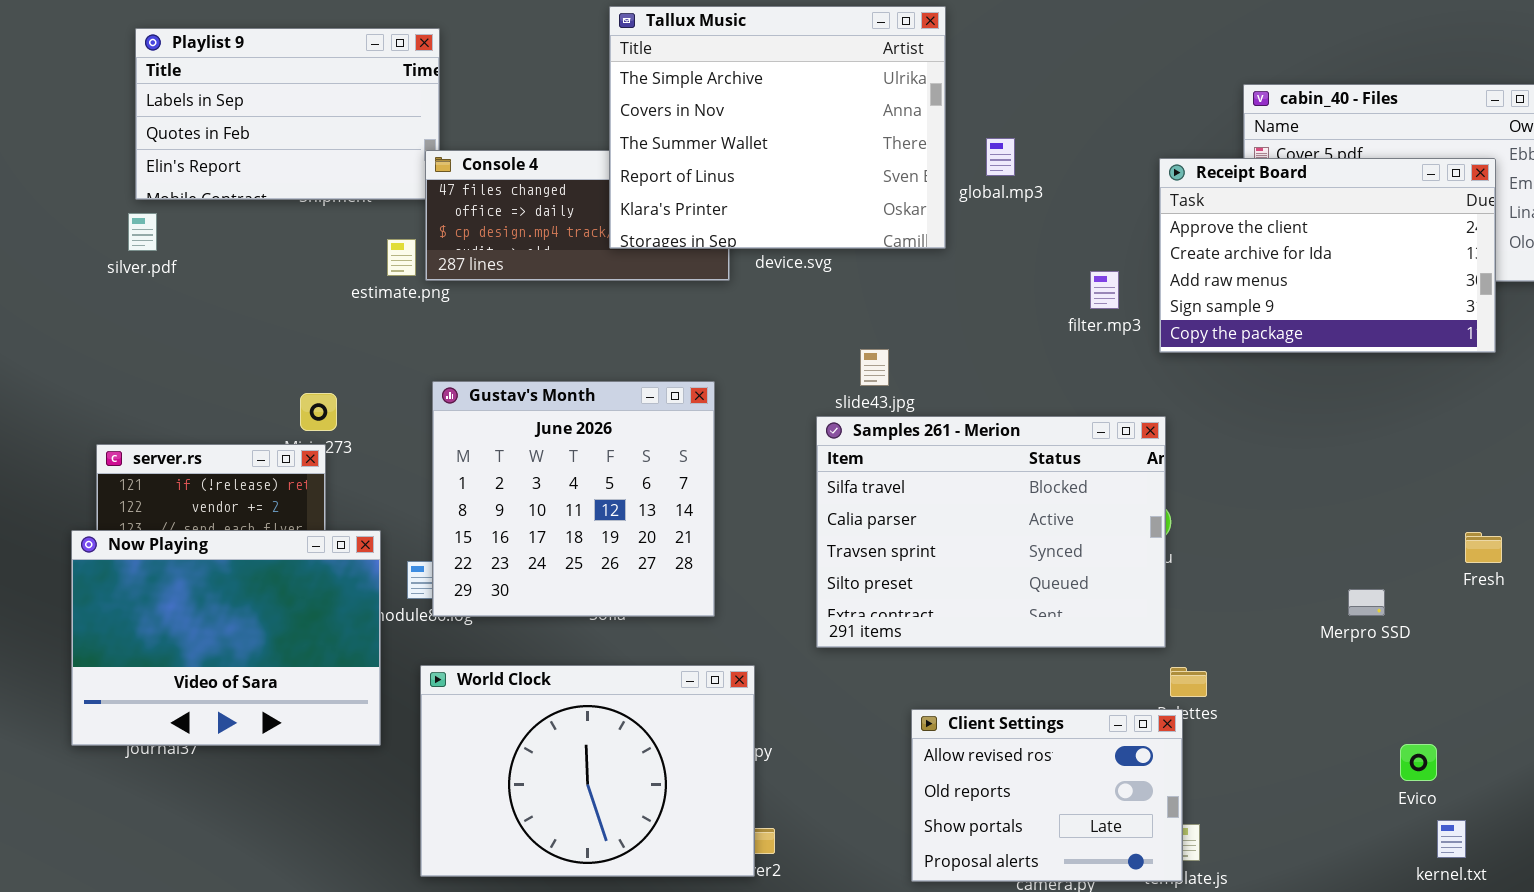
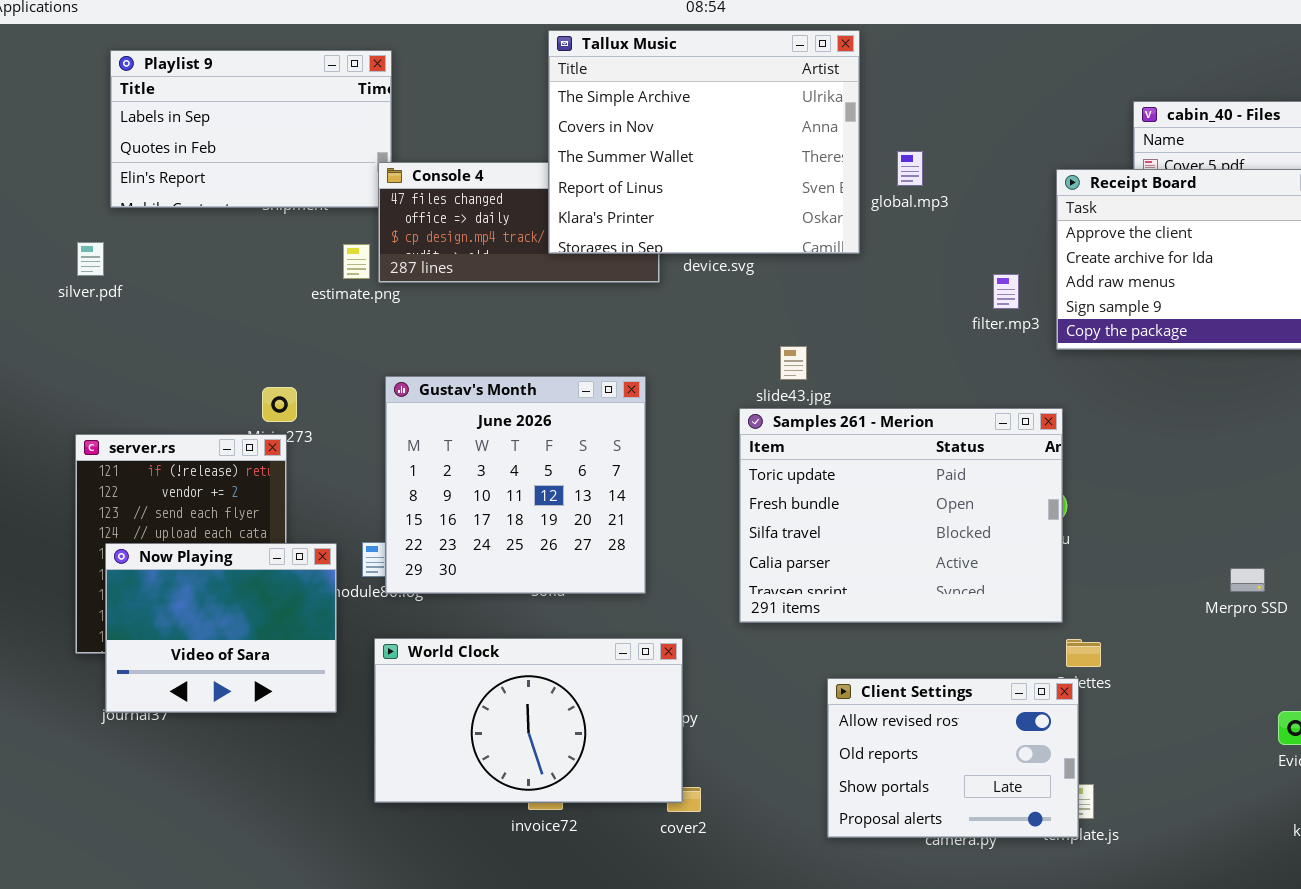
silver.pdf: [128,213,157,251] -> [77,242,104,276], moved
Samples 261 - Merion: [816,416,1166,648] -> [739,408,1063,623], scrolled up 2 rows
Now Playing: [71,530,381,746] -> [105,543,337,713], resized
World Clock: [420,665,755,877] -> [374,638,683,803], resized

